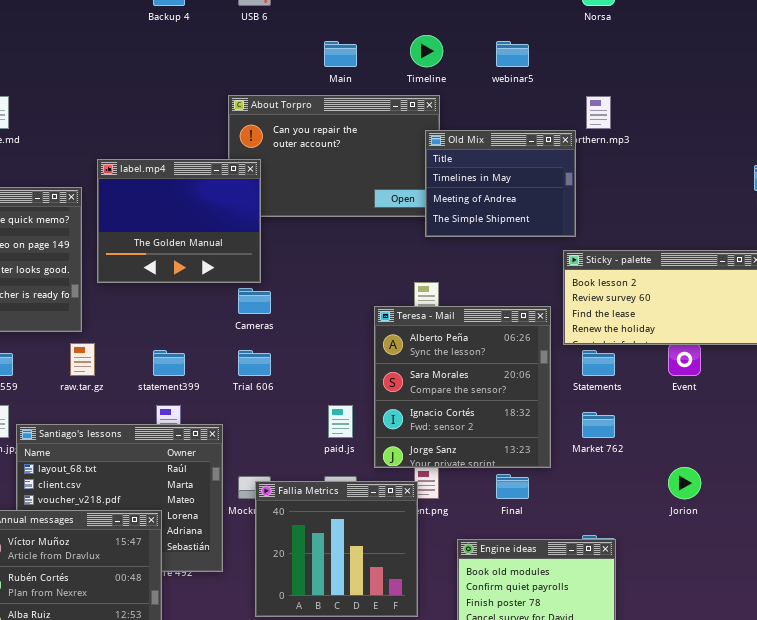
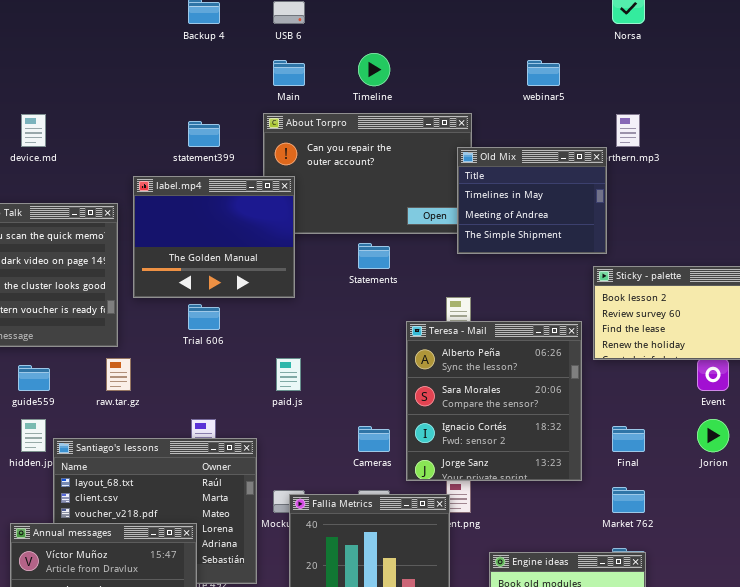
Timeline: [410,35,443,67] -> [358,53,390,86], moved
Main: [324,41,357,67] -> [273,60,305,86], moved
Cameras: [238,288,271,314] -> [358,426,390,452], moved
statement399: [153,350,185,376] -> [188,121,220,147], moved
Trial 606: [238,350,271,376] -> [188,304,220,330], moved
Statements: [582,350,615,376] -> [358,243,390,269], moved
paid.js: [328,405,353,438] -> [276,358,301,391], moved
Market 762: [582,412,615,438] -> [612,487,645,513], moved
Jorion: [668,467,701,499] -> [697,419,729,452], moved
Final: [496,474,529,499] -> [612,426,645,452], moved

